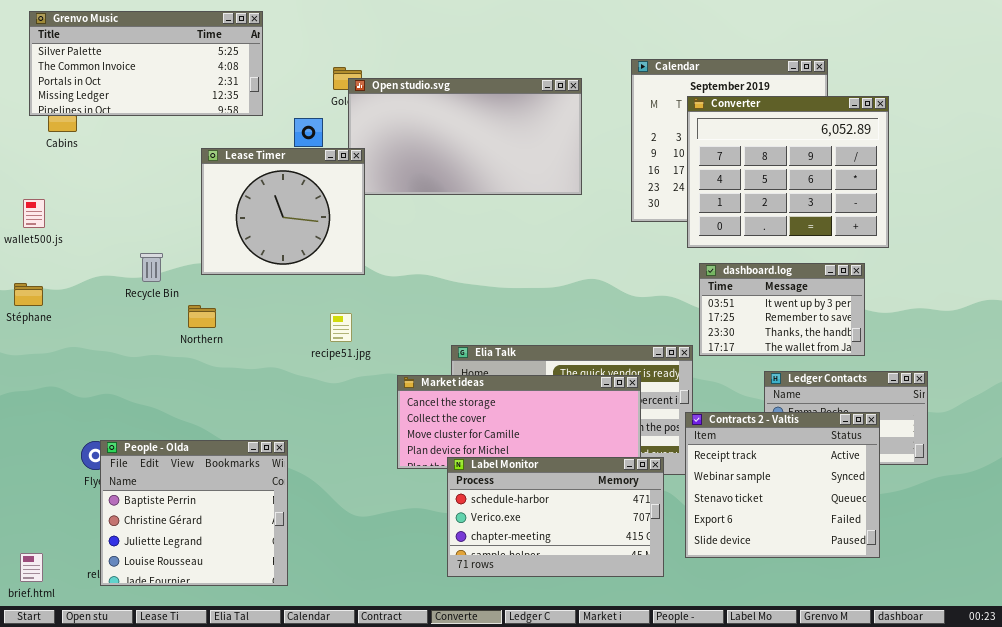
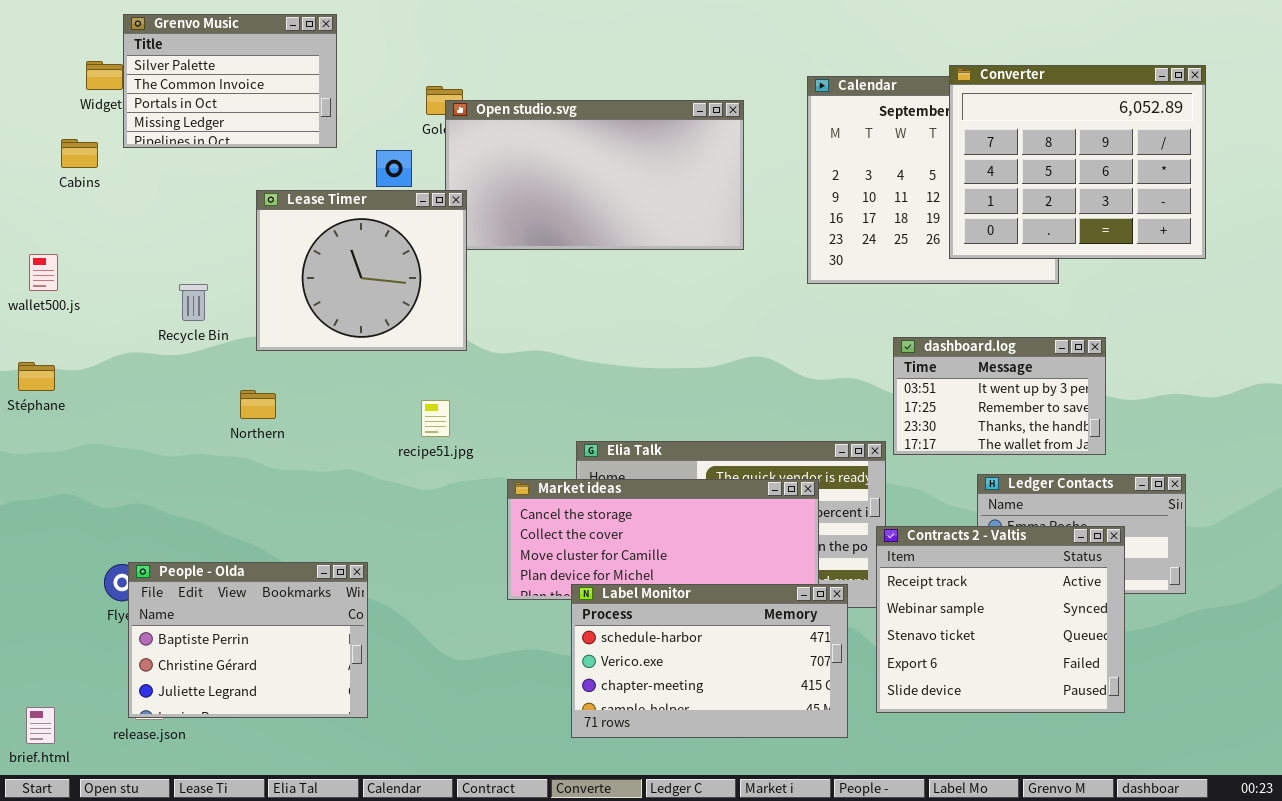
Grenvo Music: [29,11,263,116] -> [123,14,337,148], resized
Converter: [687,96,889,248] -> [949,65,1206,259], moved
Recycle Bin: [140,253,163,282] -> [179,284,208,321], moved
People - Olda: [100,440,288,586] -> [128,562,368,718], resized

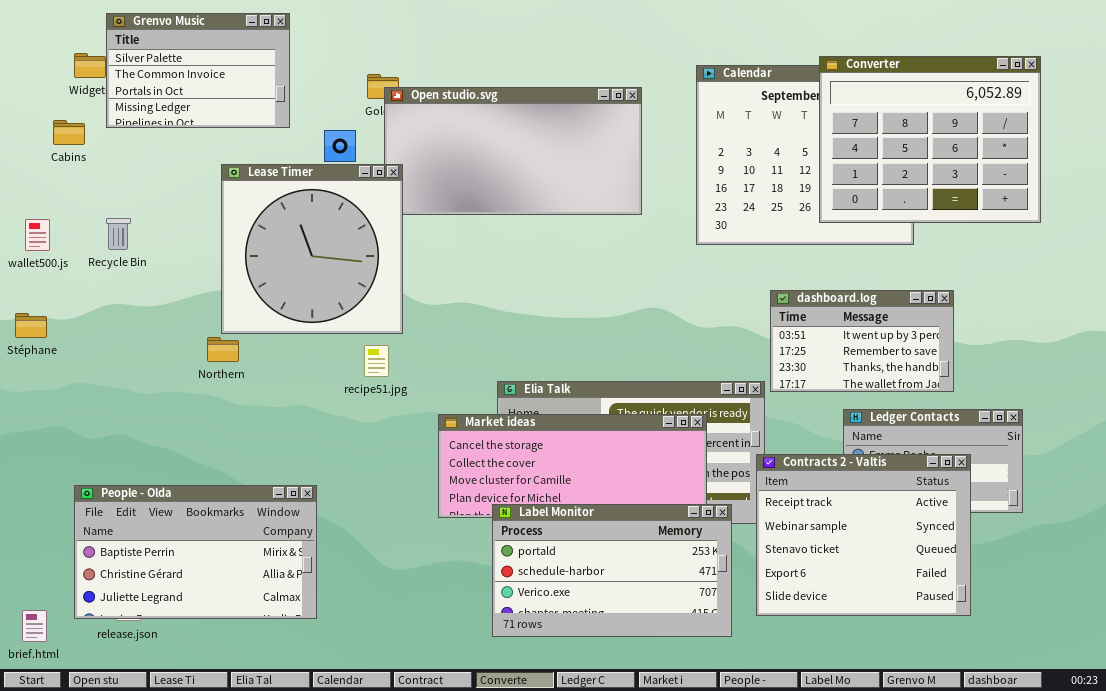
Lease Timer: [256,190,467,351] -> [221,164,403,334], resized
Recycle Bin: [179,284,208,321] -> [106,218,131,250], moved
People - Olda: [128,562,368,718] -> [74,485,317,619], resized
Label Monitor: [571,584,848,738] -> [492,504,732,637], scrolled up 1 row

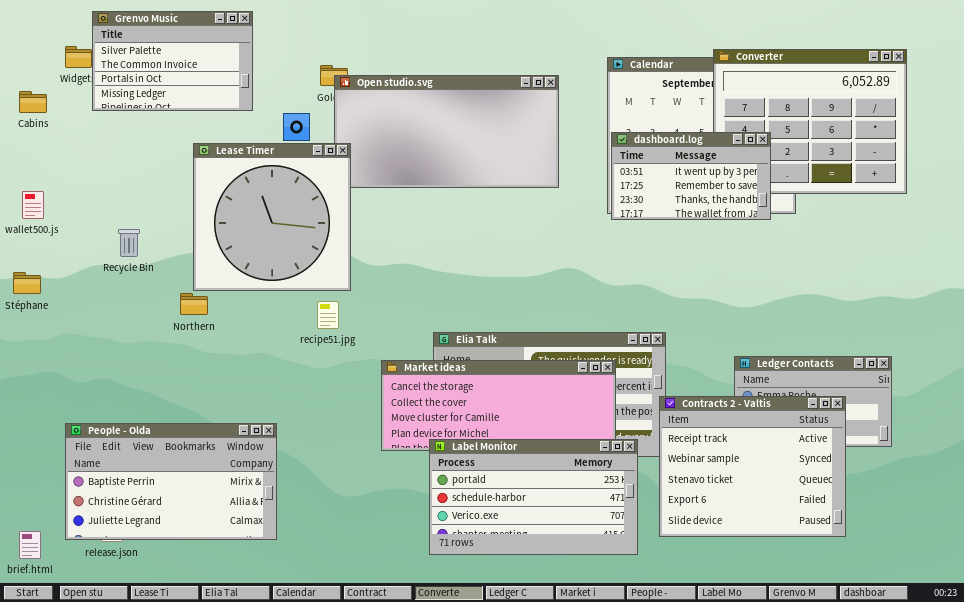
Cabins: [53,120,85,145] -> [19,91,47,113], moved
Recycle Bin: [106,218,131,250] -> [118,229,140,257], moved
dashboard.log: [770,290,954,392] -> [611,132,771,220], moved

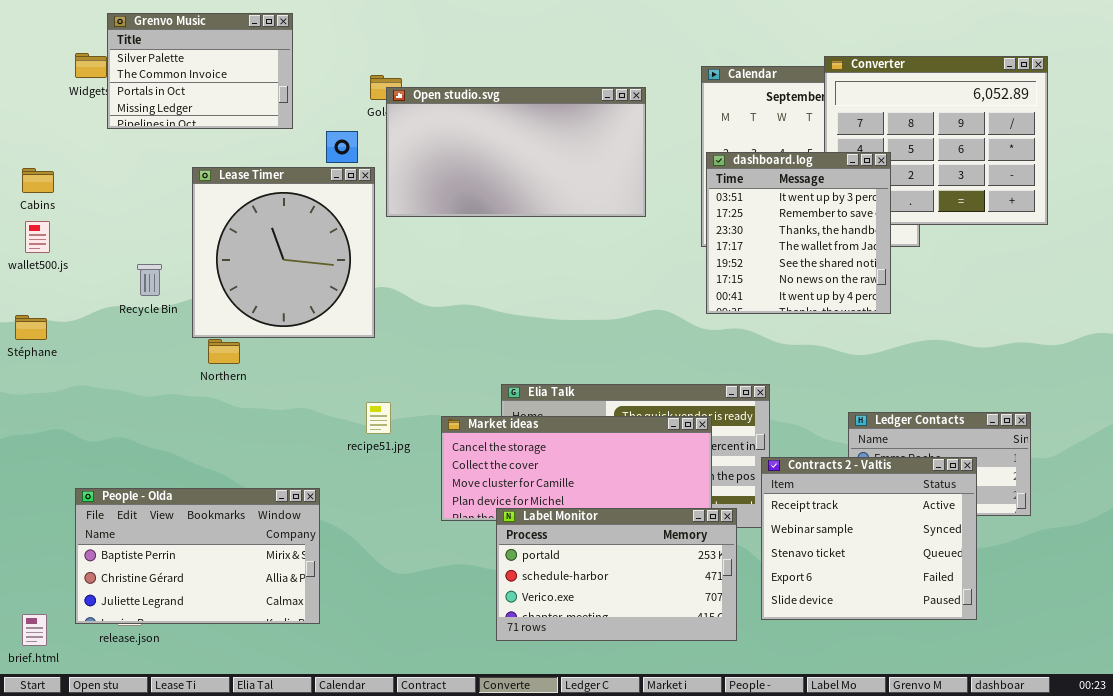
Cabins: [19,91,47,113] -> [22,168,54,193], moved
dashboard.log: [611,132,771,220] -> [706,152,891,314], resized
Lease Timer: [193,143,351,291] -> [192,167,375,338], moved
recipe51.jpg: [317,301,339,329] -> [366,402,391,434], moved

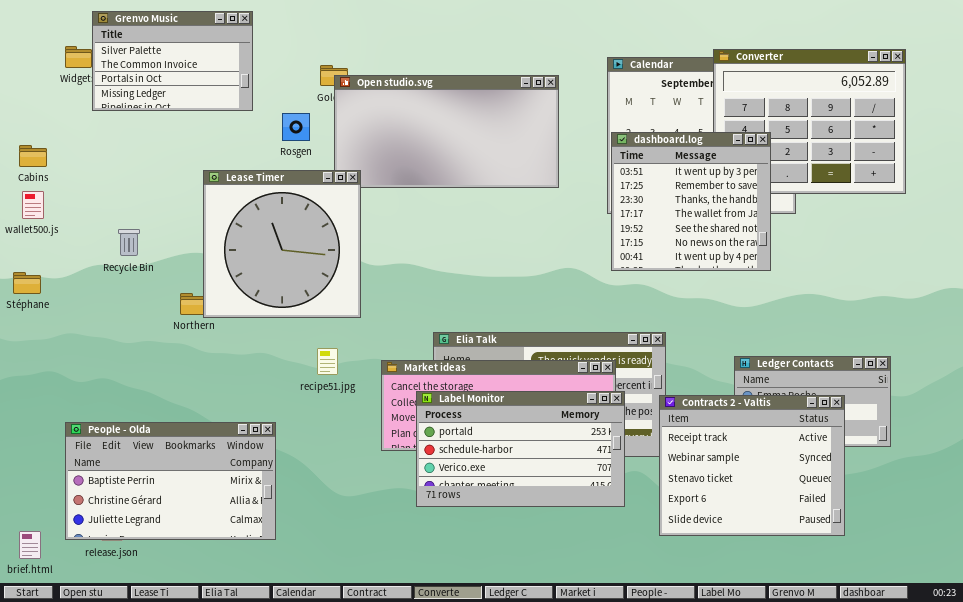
Lease Timer: [192,167,375,338] -> [203,170,361,318], moved
Label Monitor: [496,508,737,641] -> [416,391,625,507], moved

